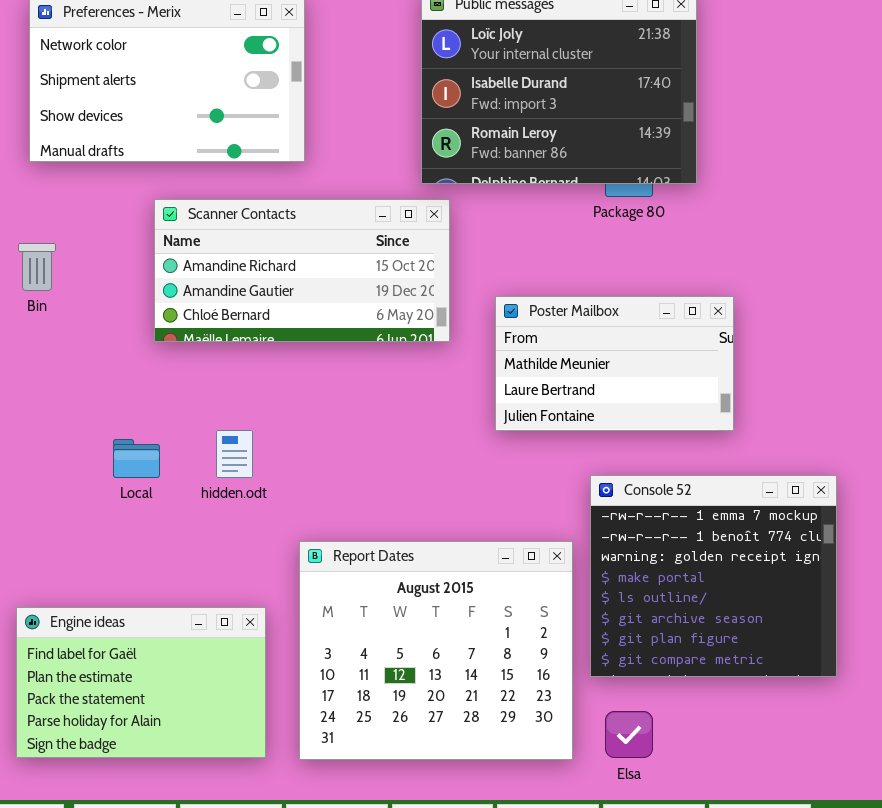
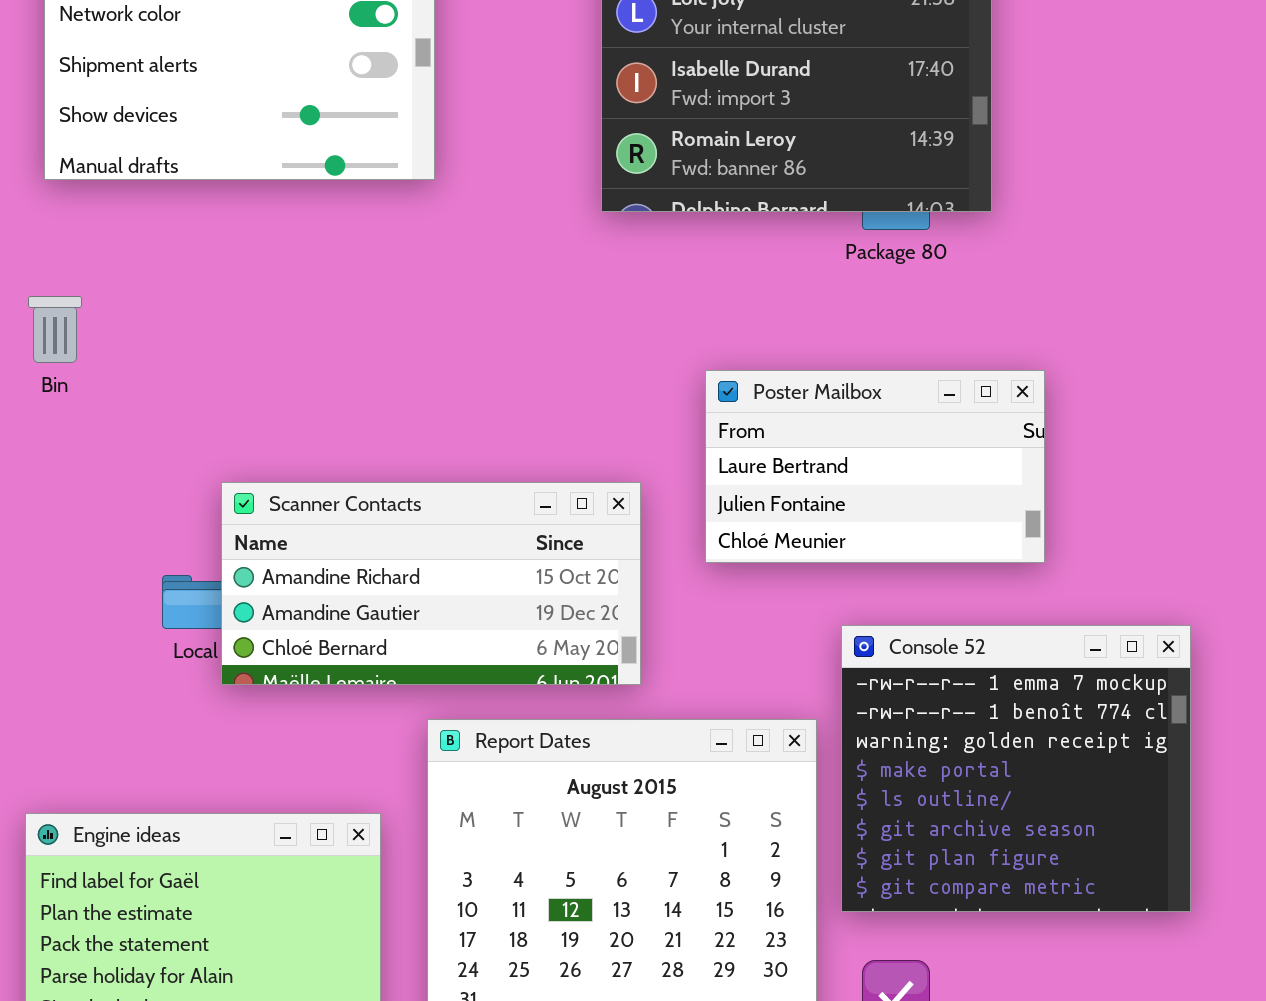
Scanner Contacts: [154,199,450,342] -> [221,482,641,685], moved
Poster Mailbox: [495,296,734,431] -> [705,370,1045,563], scrolled down 1 row

